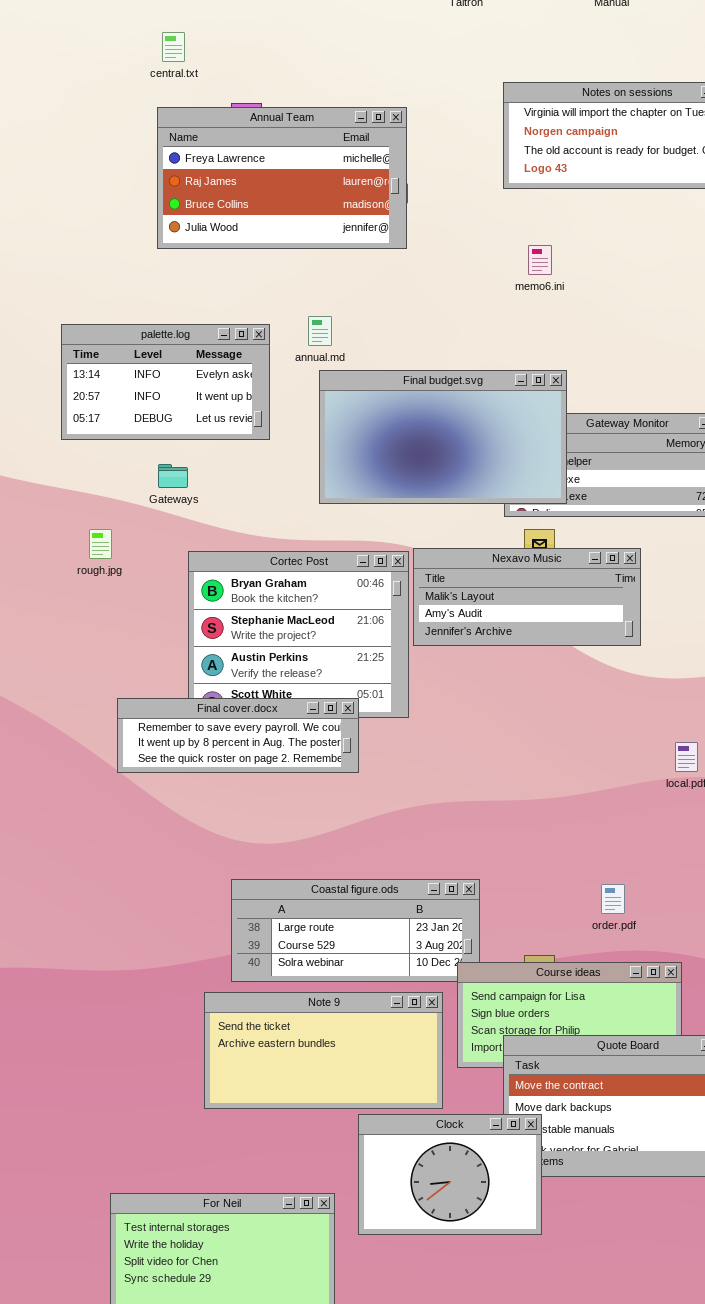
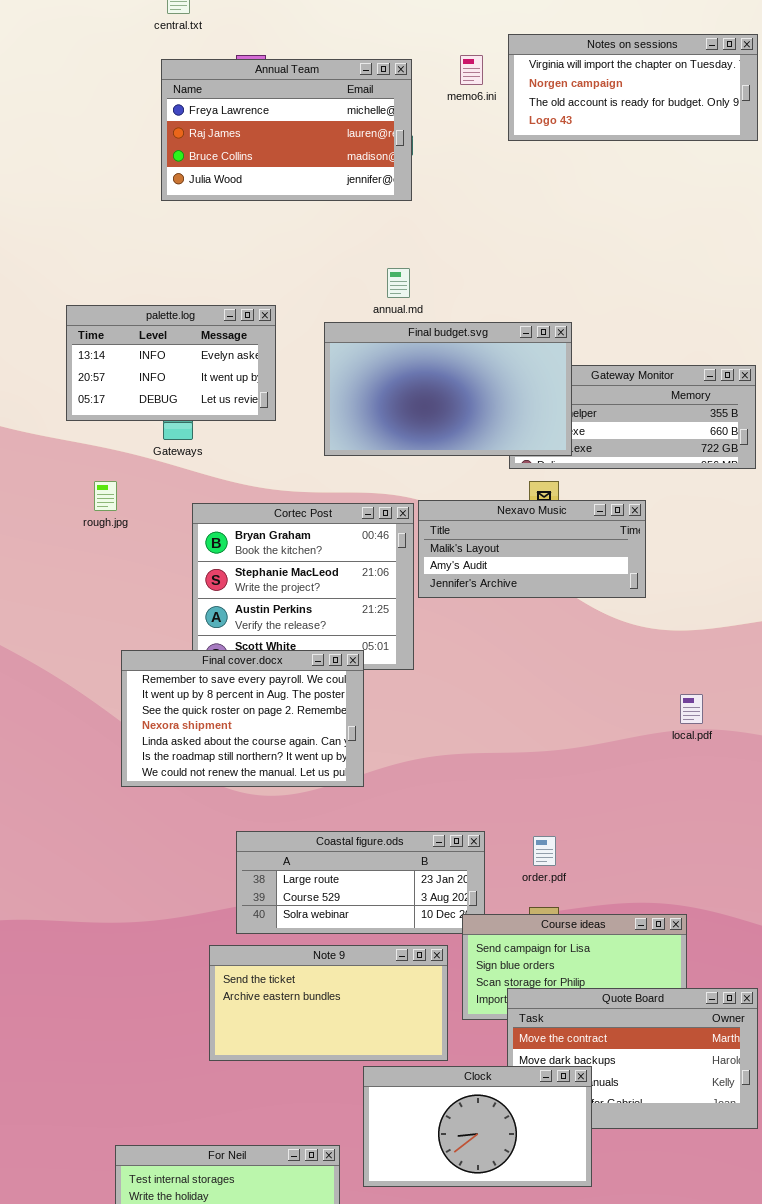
memo6.ini: [528,245,552,275] -> [460,55,483,85], moved
annual.md: [308,316,332,346] -> [387,268,410,298], moved
palette.log: [61,324,270,440] -> [66,305,276,421], moved
Final cover.docx: [117,698,359,773] -> [121,650,364,787], resized
order.pdf: [601,884,625,914] -> [533,836,556,866], moved
Clock: [358,1114,542,1235] -> [363,1066,592,1187], resized

